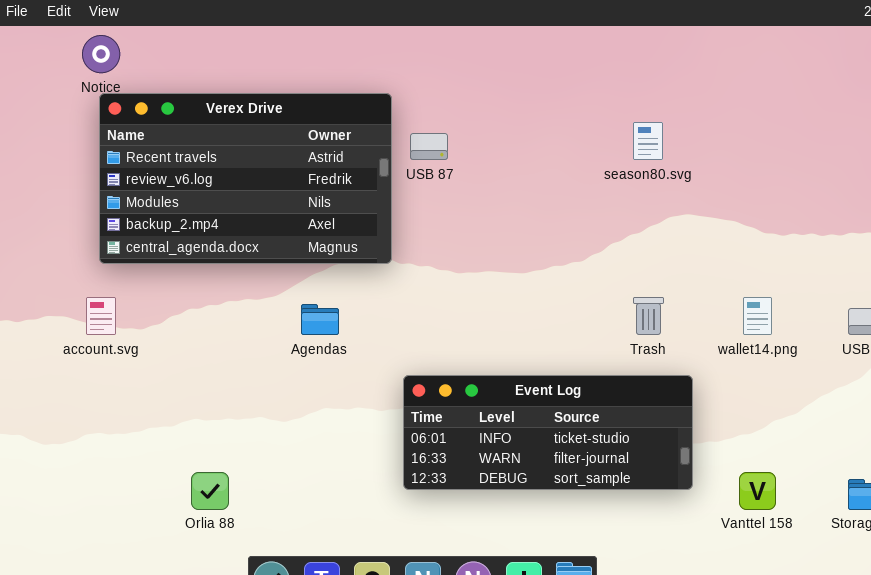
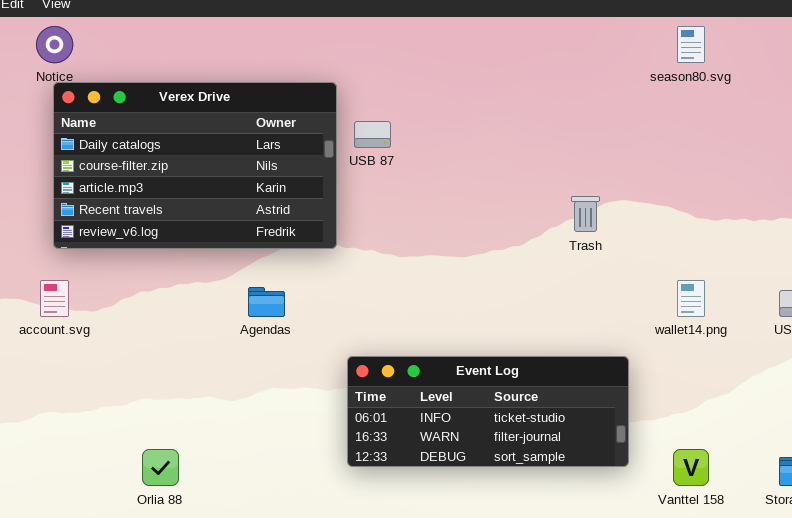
Verex Drive: [99,93,392,264] -> [53,82,337,249], scrolled up 3 rows
season80.svg: [633,122,663,160] -> [677,26,705,63], moved
Trash: [633,297,664,335] -> [571,196,600,232], moved

